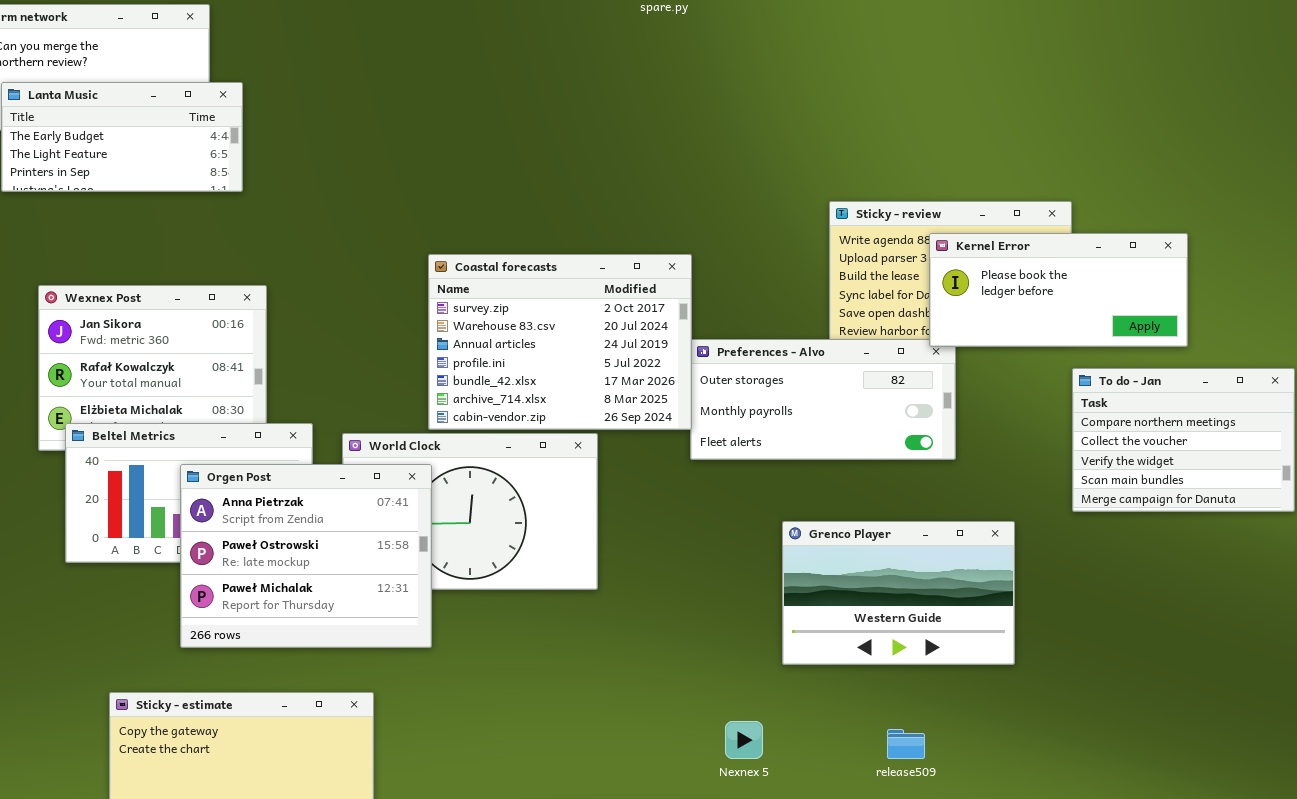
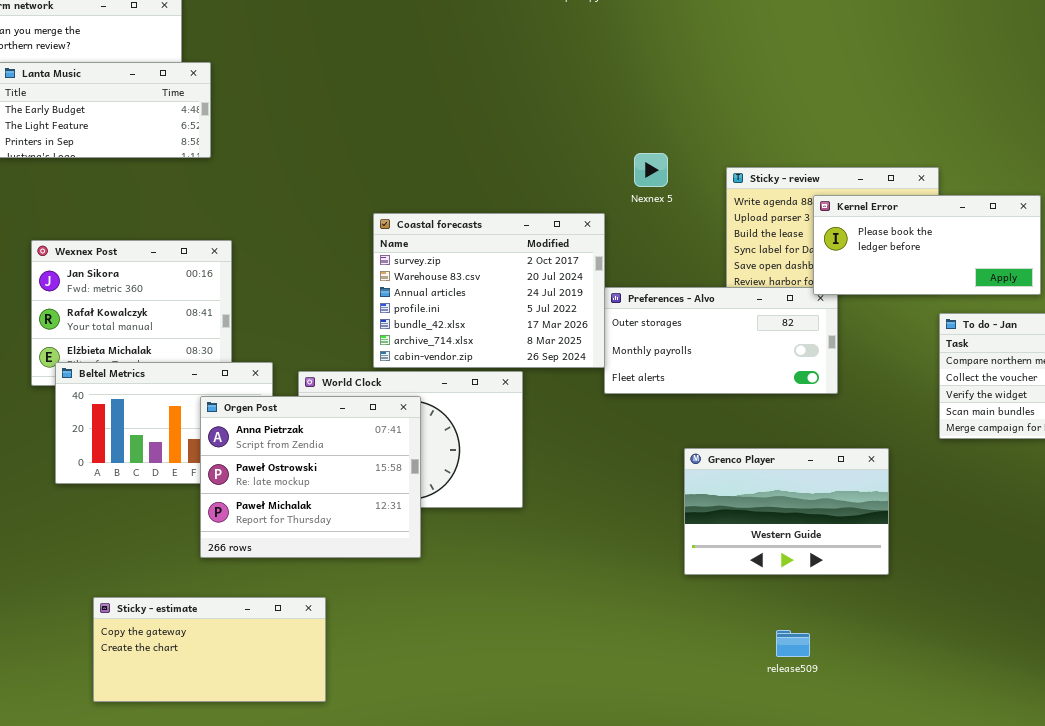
Orgen Post: [180,464,432,648] -> [200,396,421,558], moved
Nexnex 5: [725,721,763,759] -> [634,153,668,187], moved

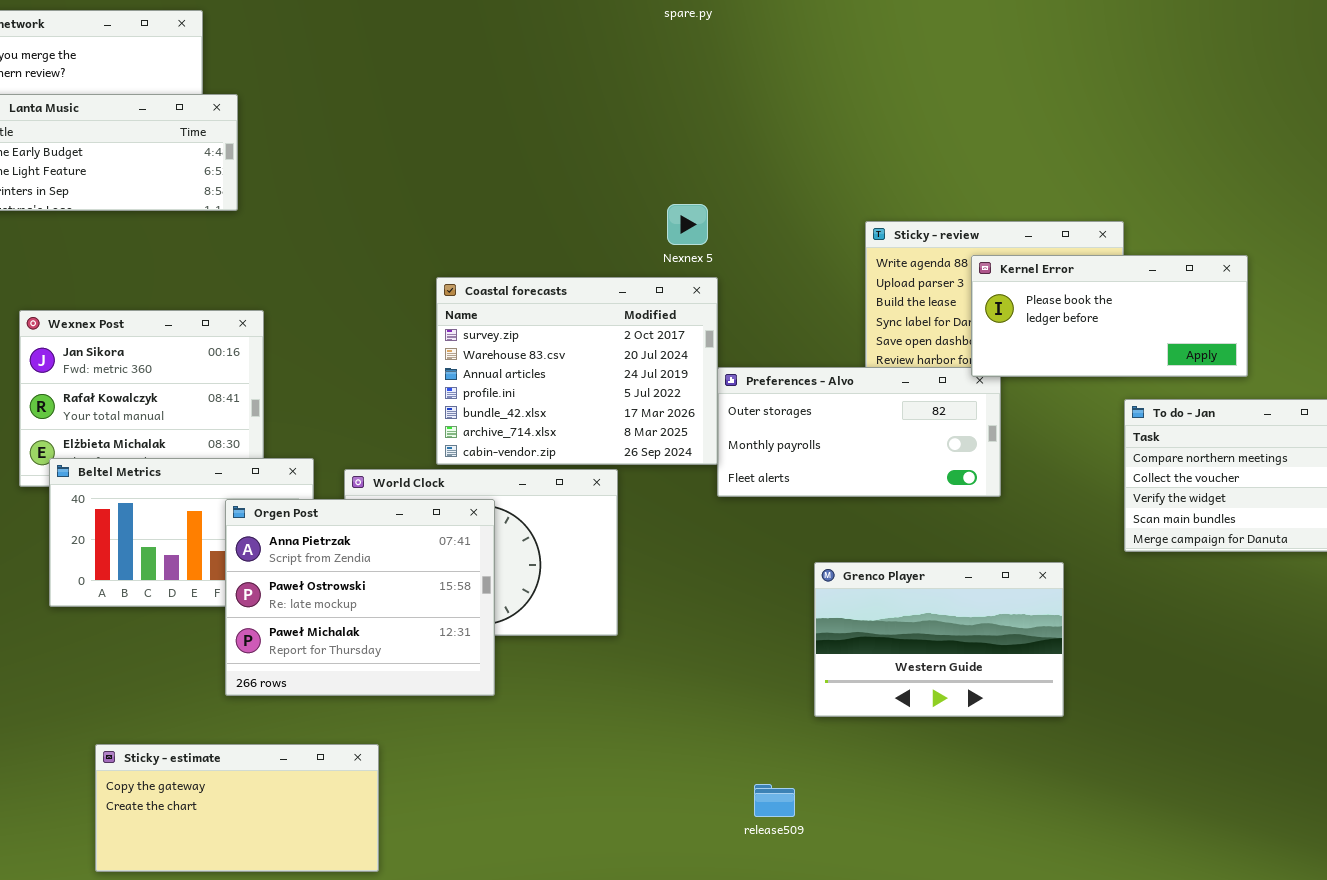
Nexnex 5: [634,153,668,187] -> [667,204,708,245], moved
release509: [776,630,810,657] -> [754,784,795,817], moved

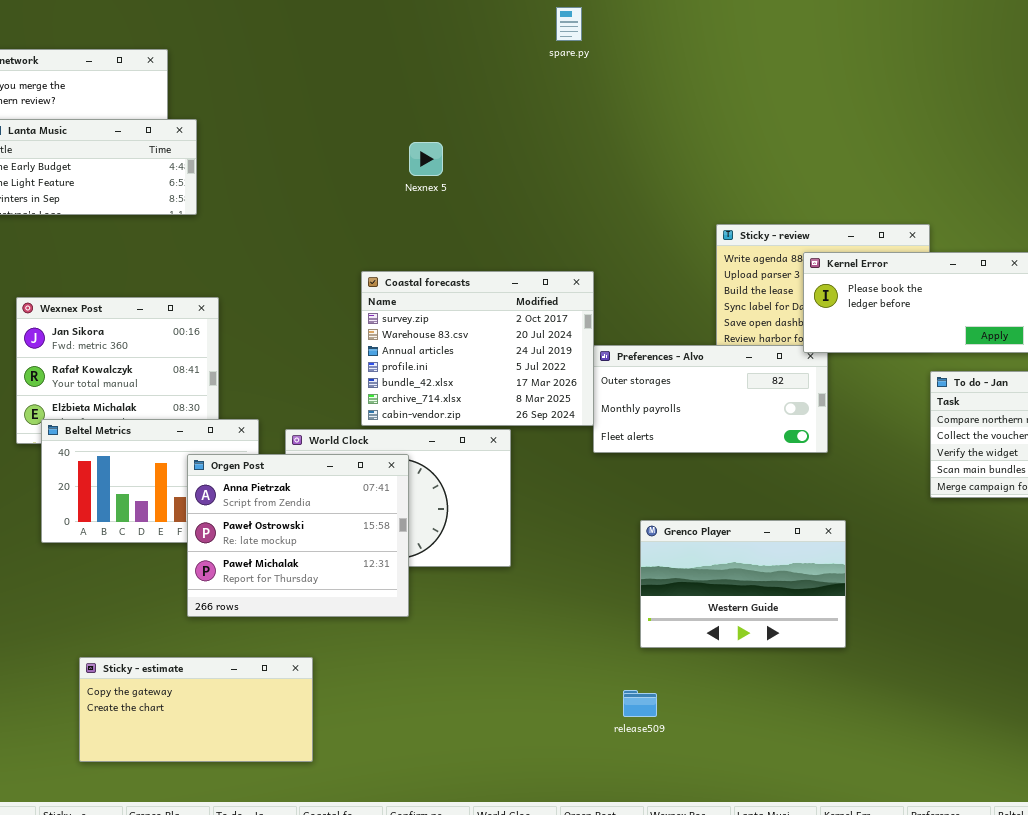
Nexnex 5: [667,204,708,245] -> [409,142,443,176], moved
Grenco Player: [814,562,1064,717] -> [640,520,846,648], moved

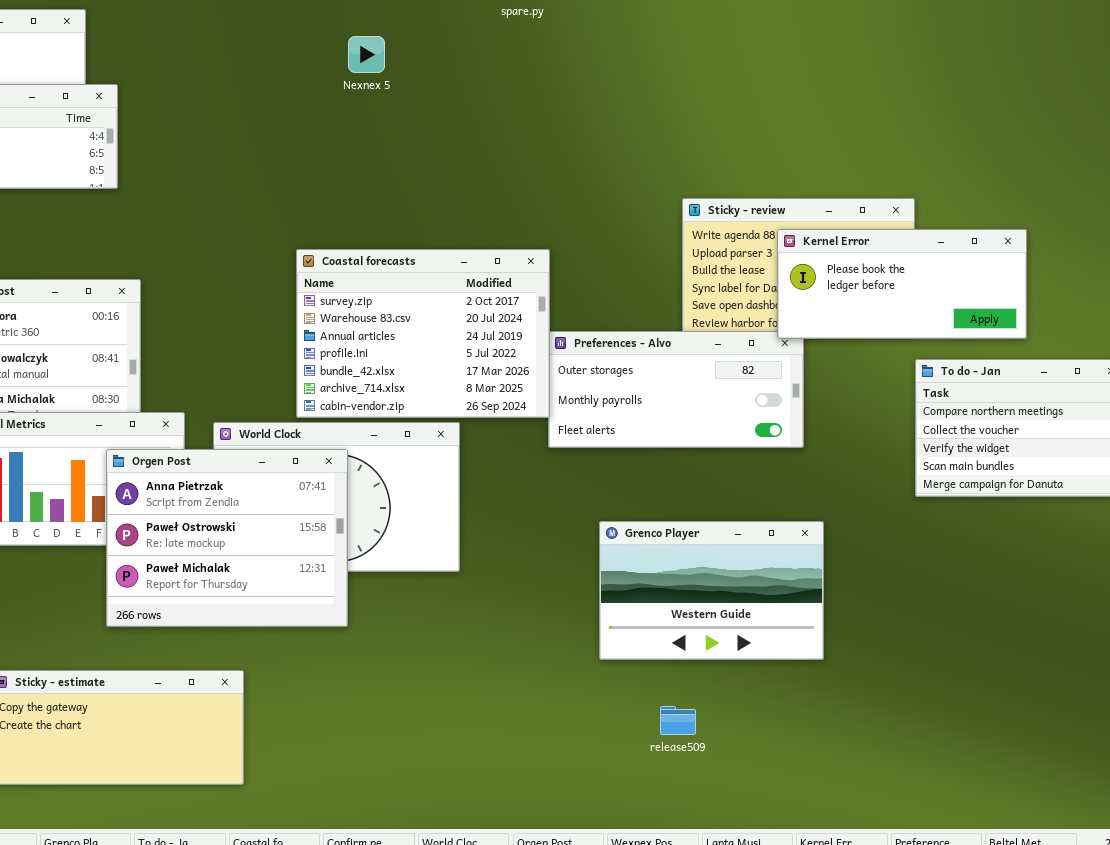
Nexnex 5: [409,142,443,176] -> [348,36,385,73], moved
release509: [623,690,657,717] -> [660,706,696,735], moved

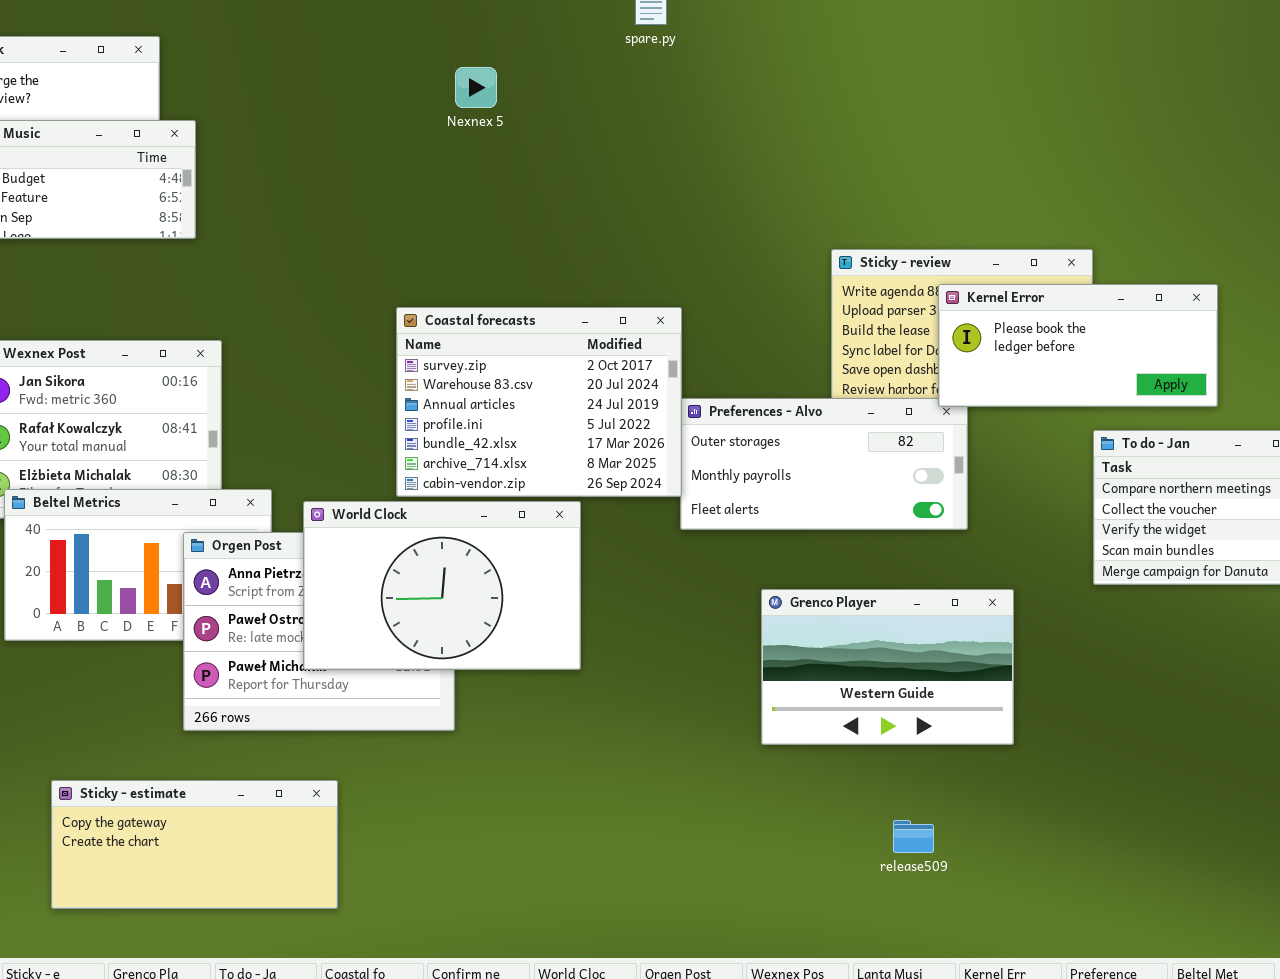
World Clock: [213,422,460,572] -> [303,501,581,670], raised
Grenco Player: [599,521,824,660] -> [761,589,1014,745], moved
release509: [660,706,696,735] -> [893,820,934,853], moved

